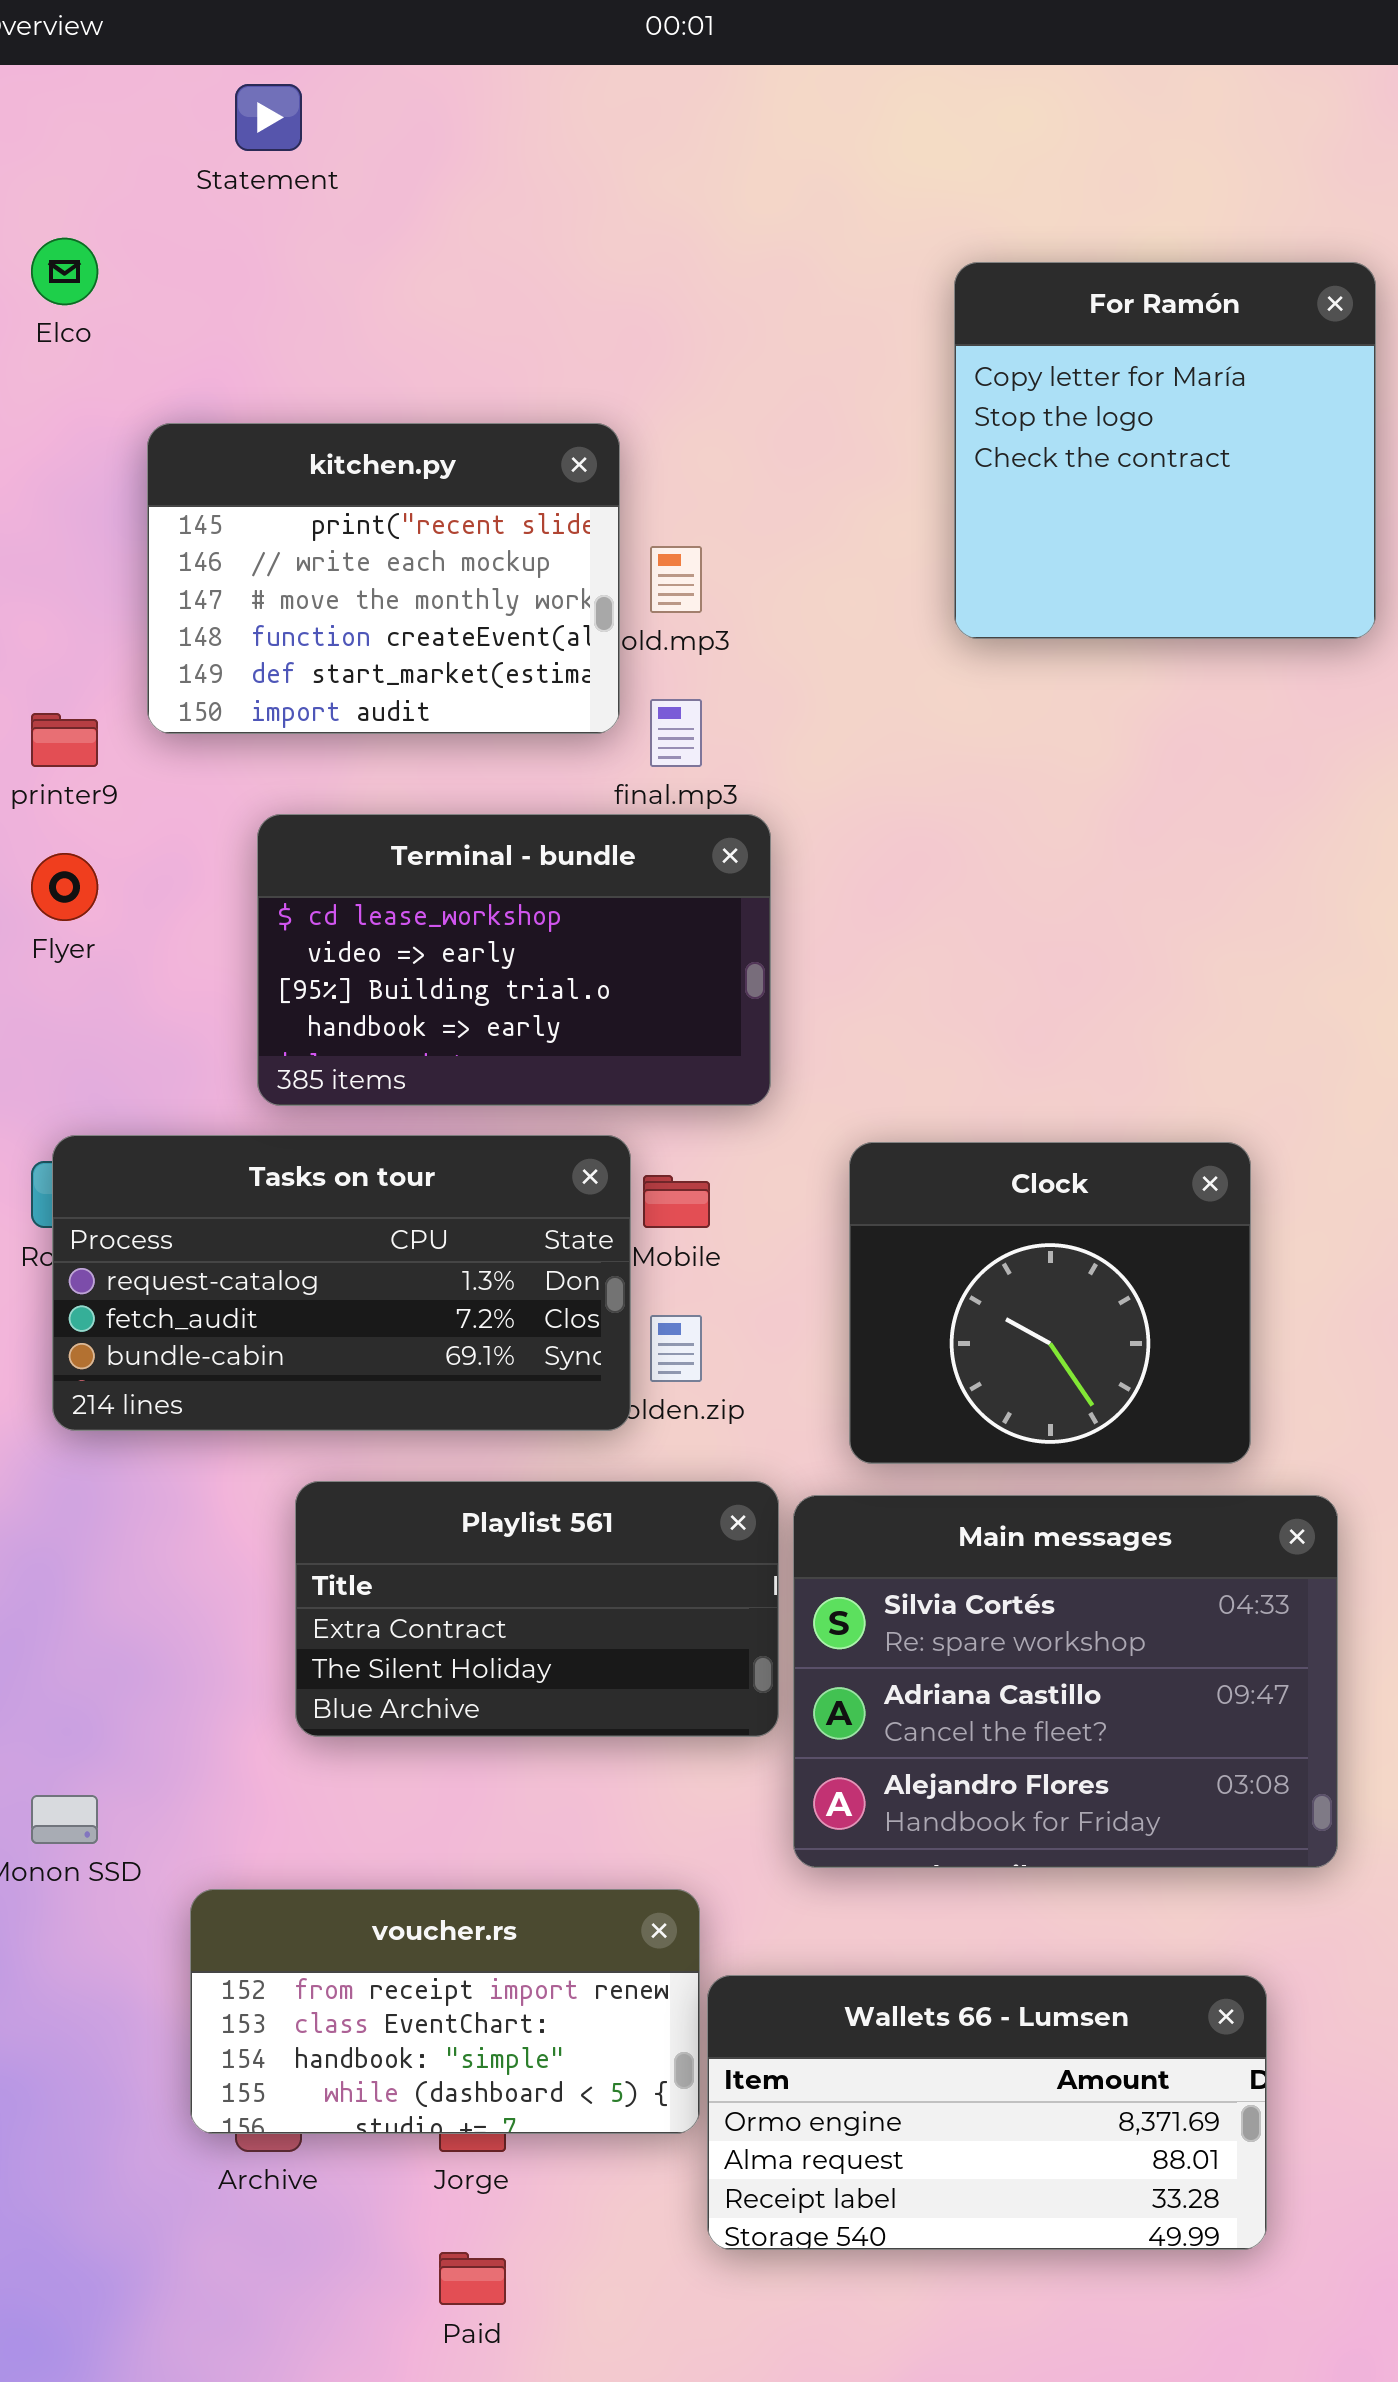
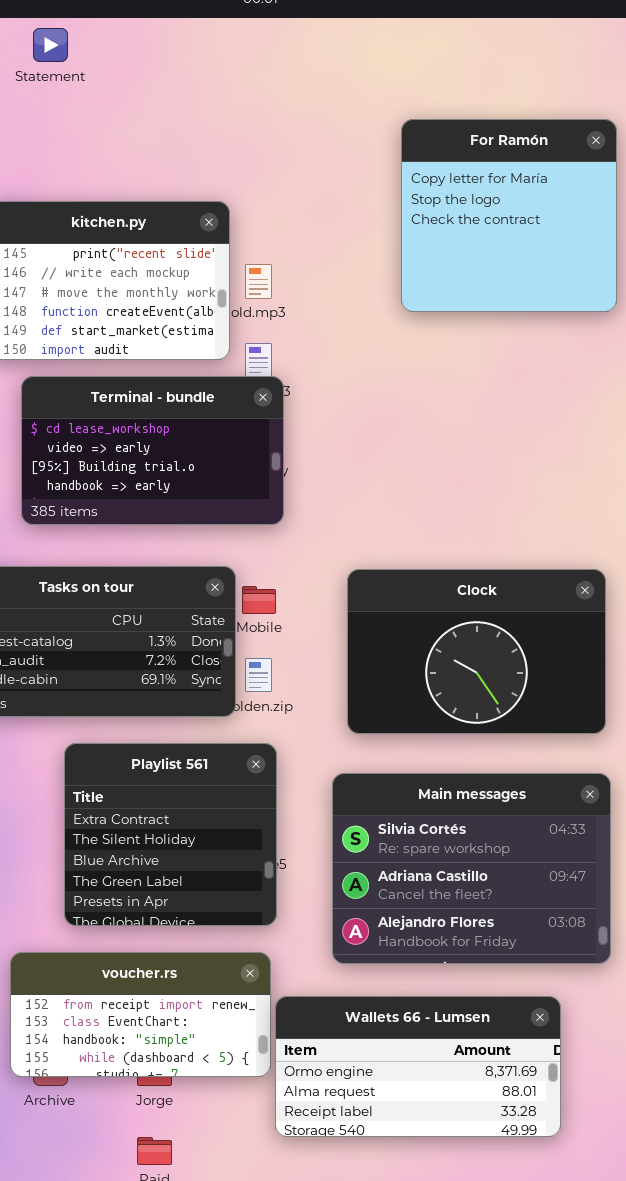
Terminal - bundle: [257,814,771,1106] -> [21,376,284,525], moved
Clock: [849,1142,1251,1464] -> [347,569,606,734], resized
Playlist 561: [295,1481,779,1737] -> [64,743,277,926], resized
Main messages: [793,1495,1338,1868] -> [332,773,611,964], moved

